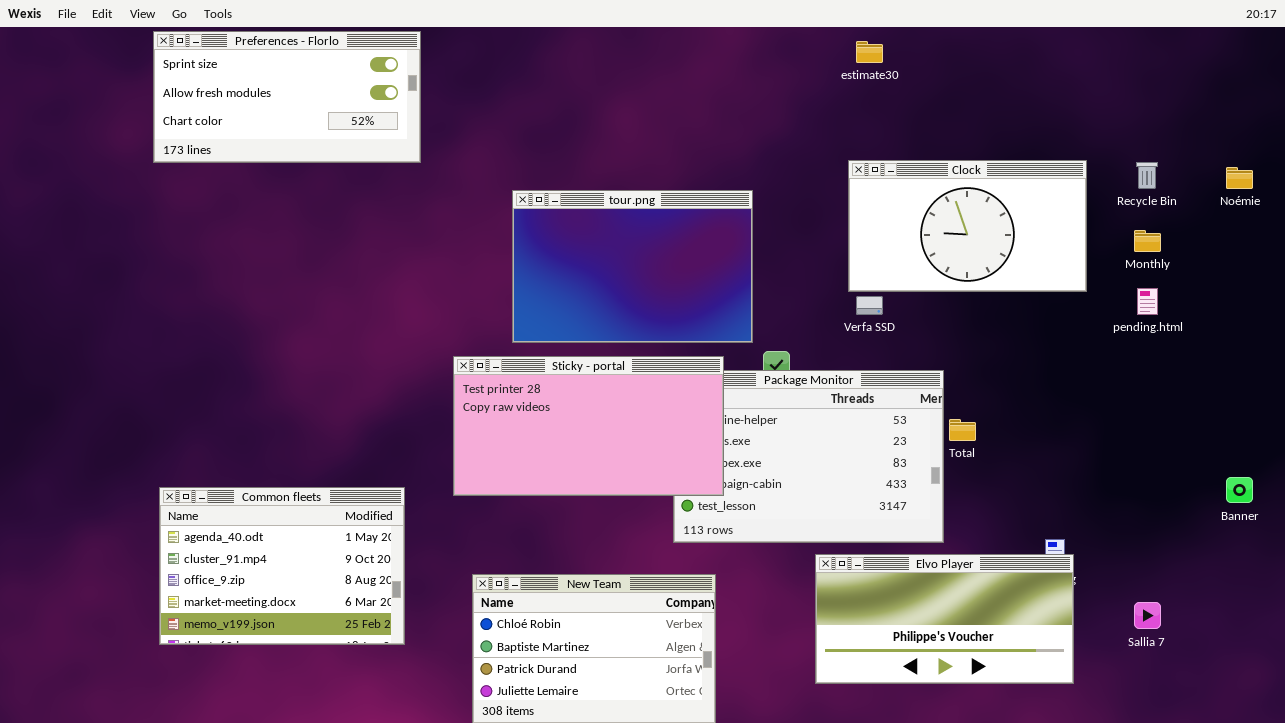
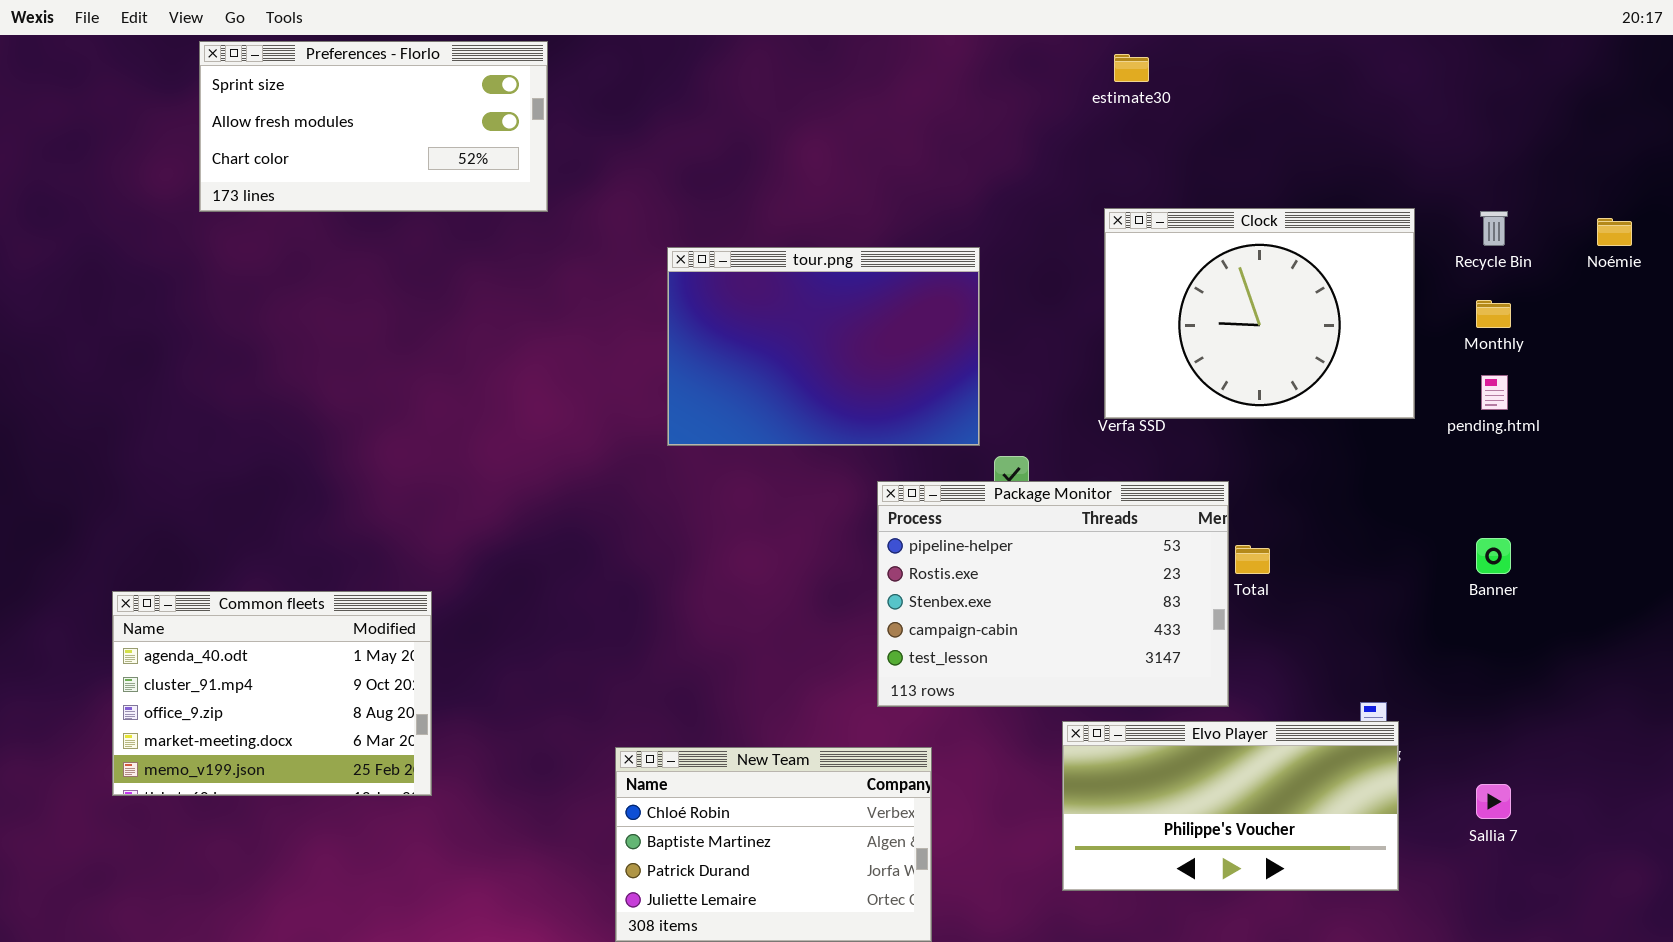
Clock: [848,160,1087,292] -> [1104,208,1415,419], resized
Sticky - portal: [453,356,724,496] -> none, closed
Banner: [1226,477,1253,503] -> [1476,538,1511,574], moved
Common fleets: [159,487,405,645] -> [112,591,432,796], moved

